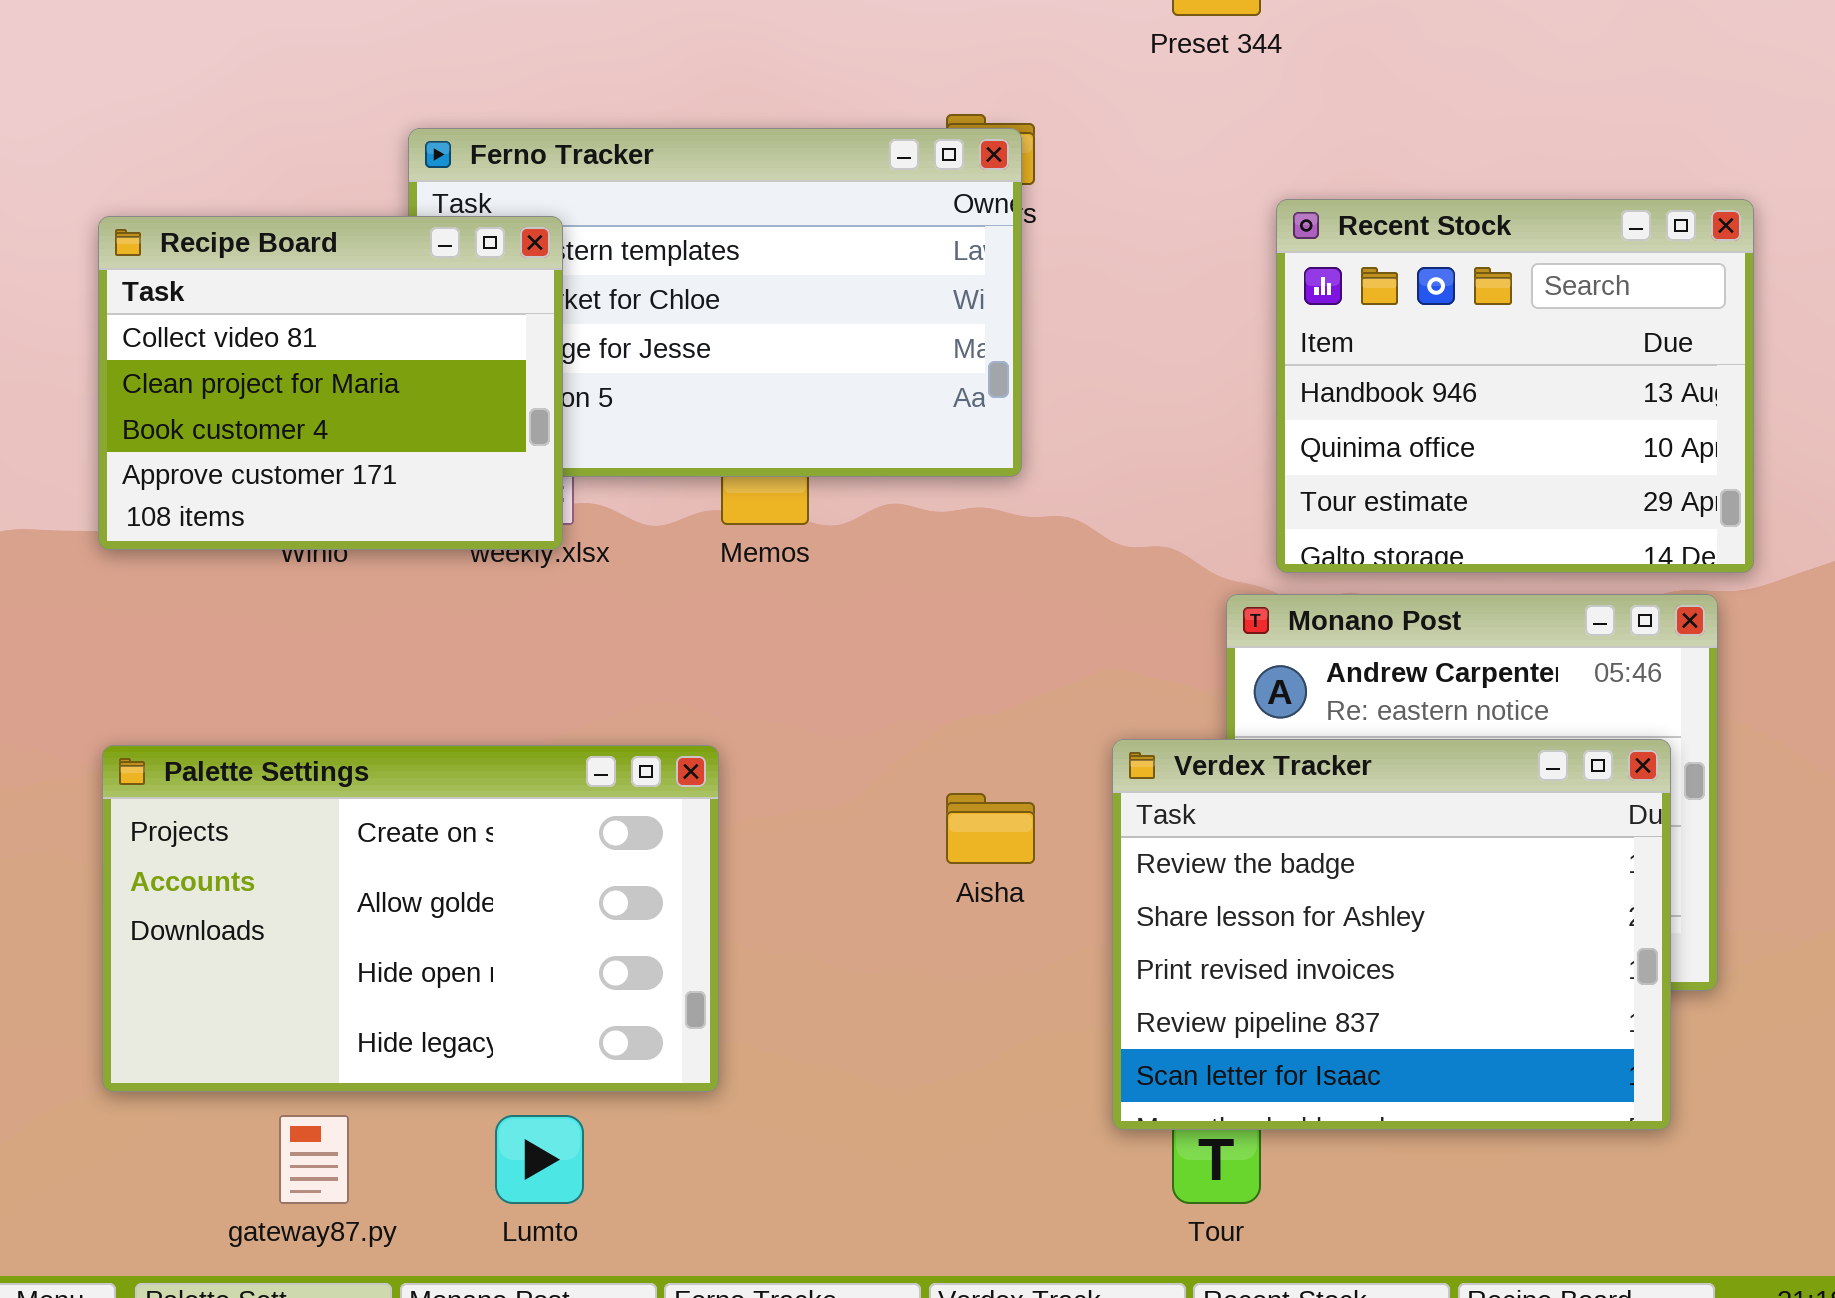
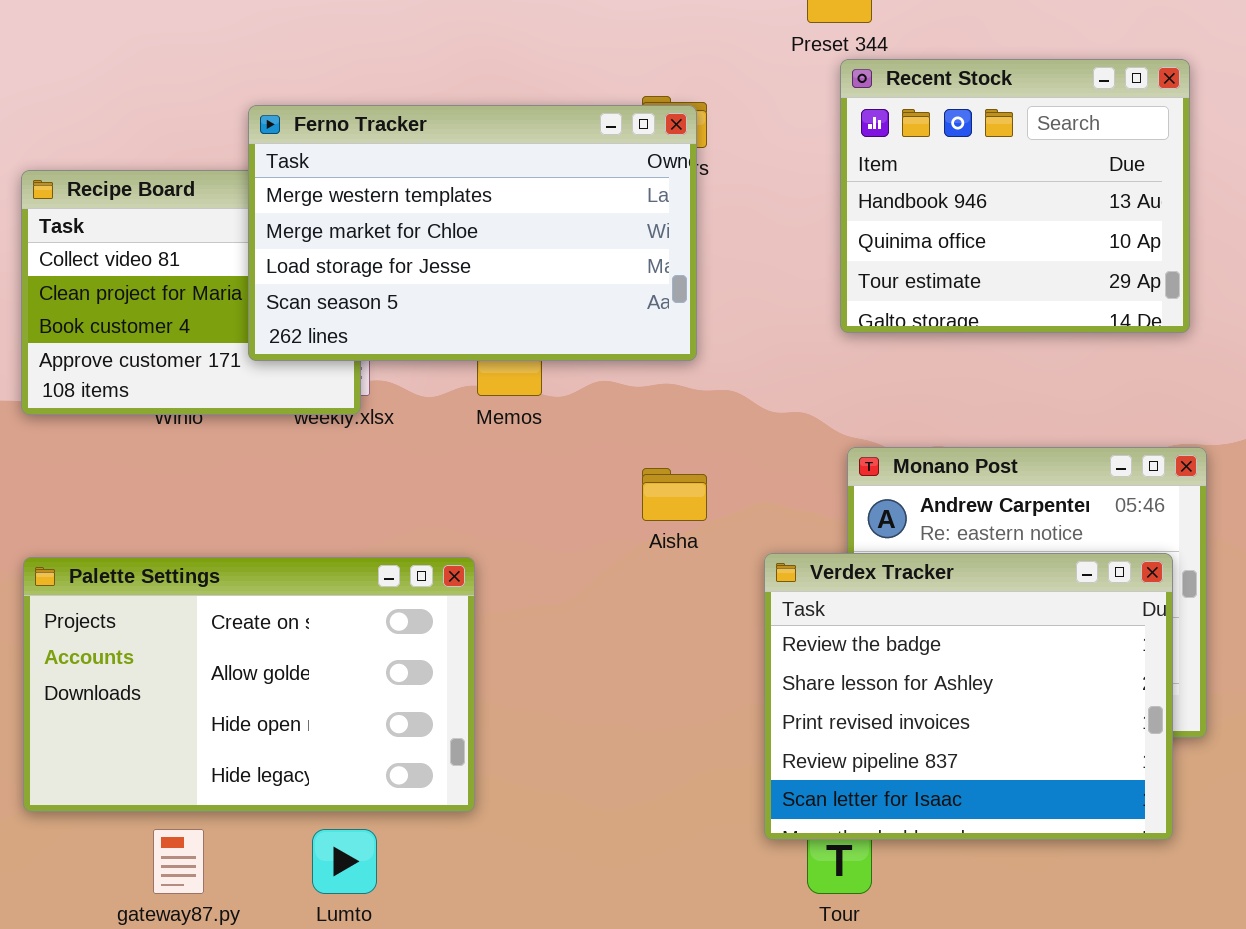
Ferno Tracker: [408,128,1022,477] -> [248,105,697,361], raised
Recent Stock: [1276,199,1754,573] -> [840,59,1190,333], moved
Aisha: [946,793,1035,864] -> [642,468,707,521], moved

